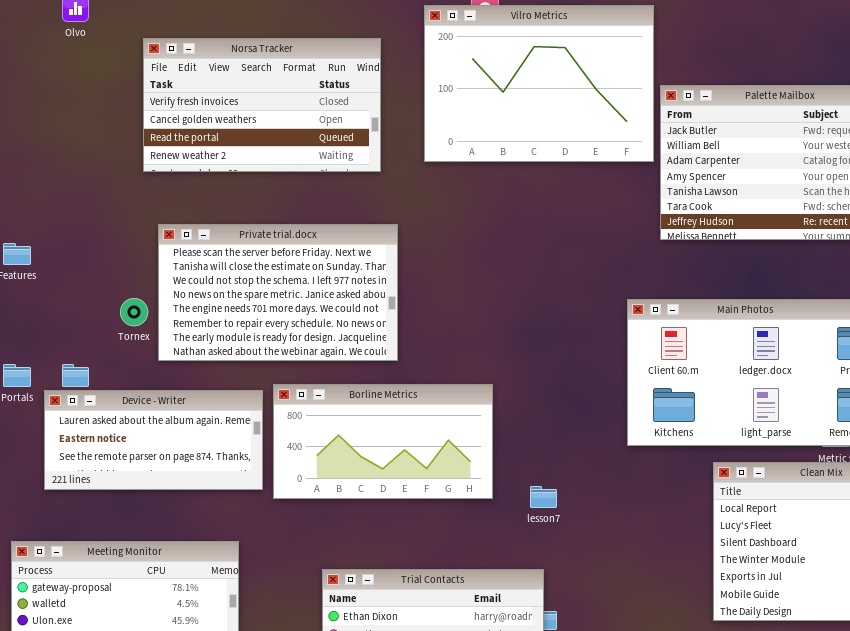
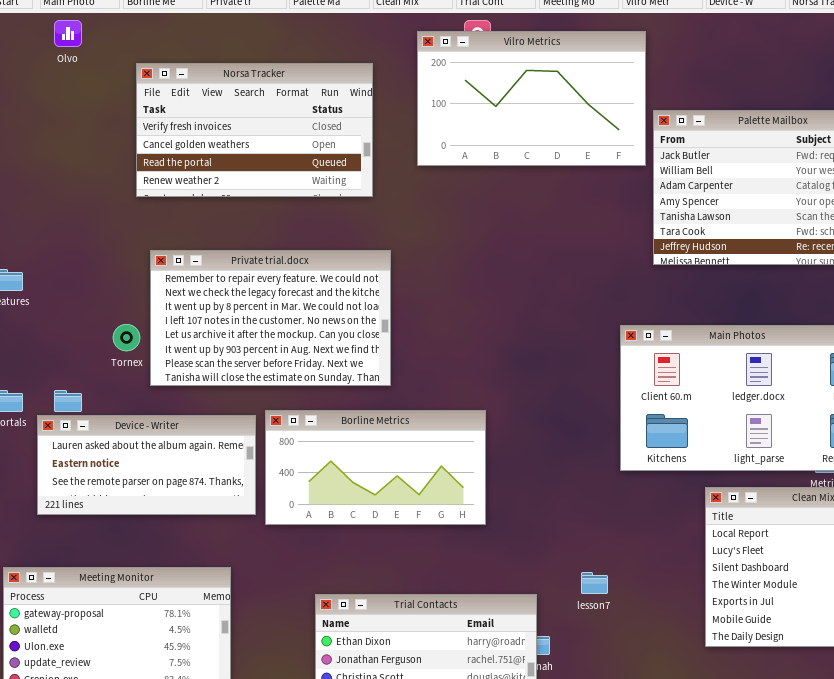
Vilro Metrics: [424,5,654,162] -> [417,31,646,166], resized
Private trial.docx: [158,224,398,361] -> [150,250,391,386], scrolled up 6 rows
lesson7: [530,486,557,508] -> [581,572,608,594], moved

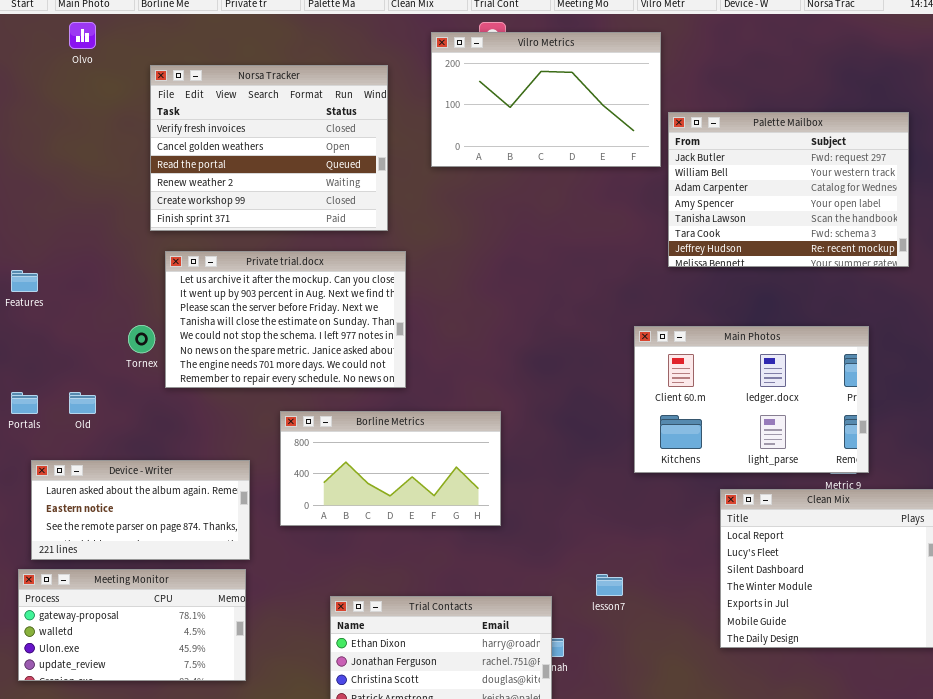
Norsa Tracker: [136,63,373,197] -> [150,65,388,231], resized
Private trial.docx: [150,250,391,386] -> [165,251,406,388], scrolled down 4 rows
Device - Writer: [37,415,256,515] -> [31,460,250,560], moved

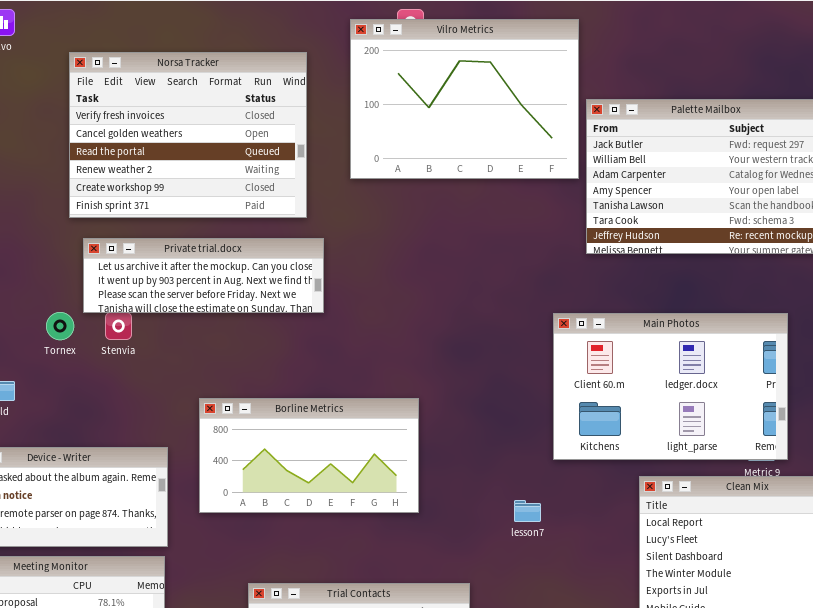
Vilro Metrics: [431,32,661,167] -> [350,19,579,179], resized
Private trial.docx: [165,251,406,388] -> [83,238,324,313], resized
lesson7: [596,574,623,596] -> [514,500,541,522], moved

